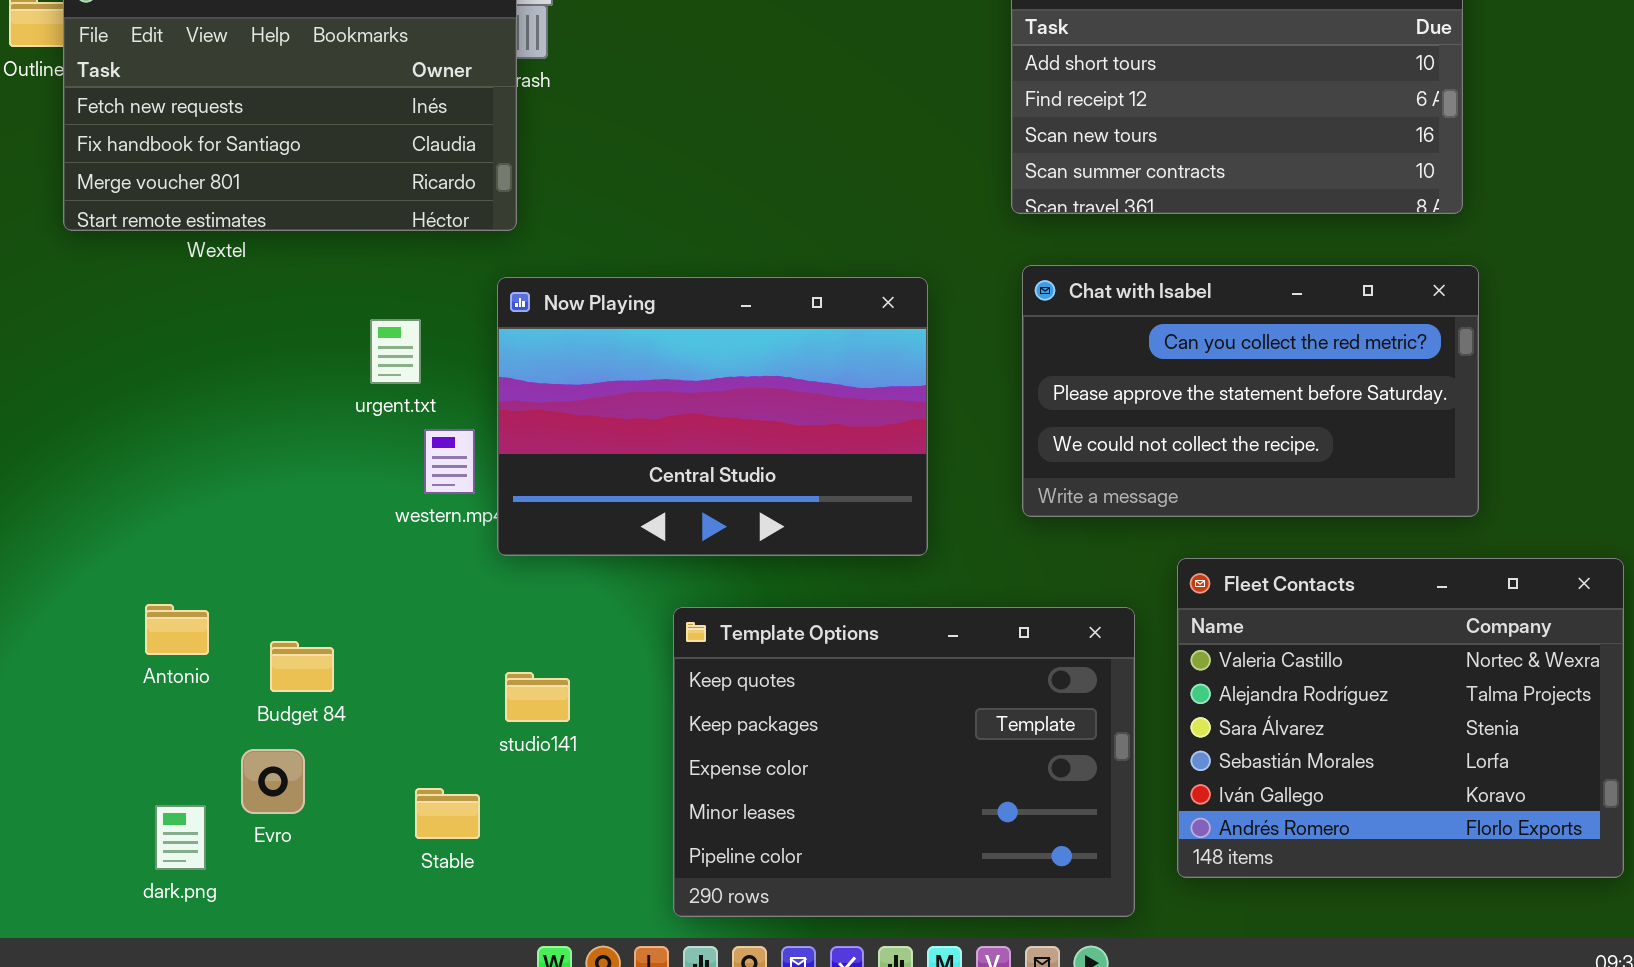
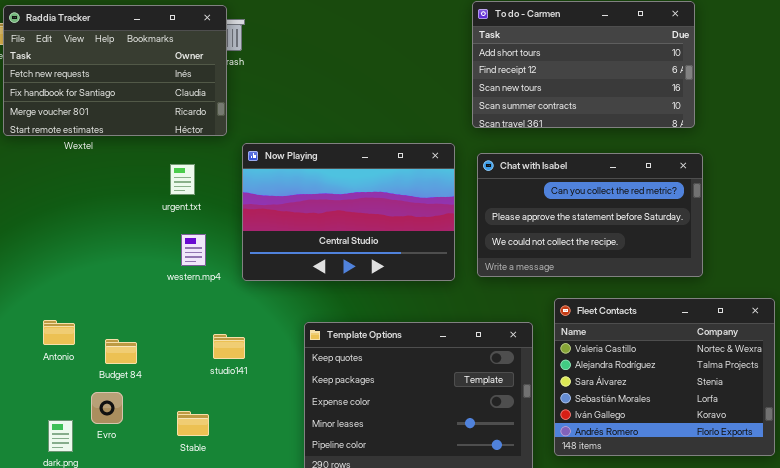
Now Playing: [497,277,928,556] -> [242,143,455,281], moved
urgent.txt: [370,319,421,384] -> [170,164,195,195], moved
studio141: [505,672,570,722] -> [213,334,245,359], moved

